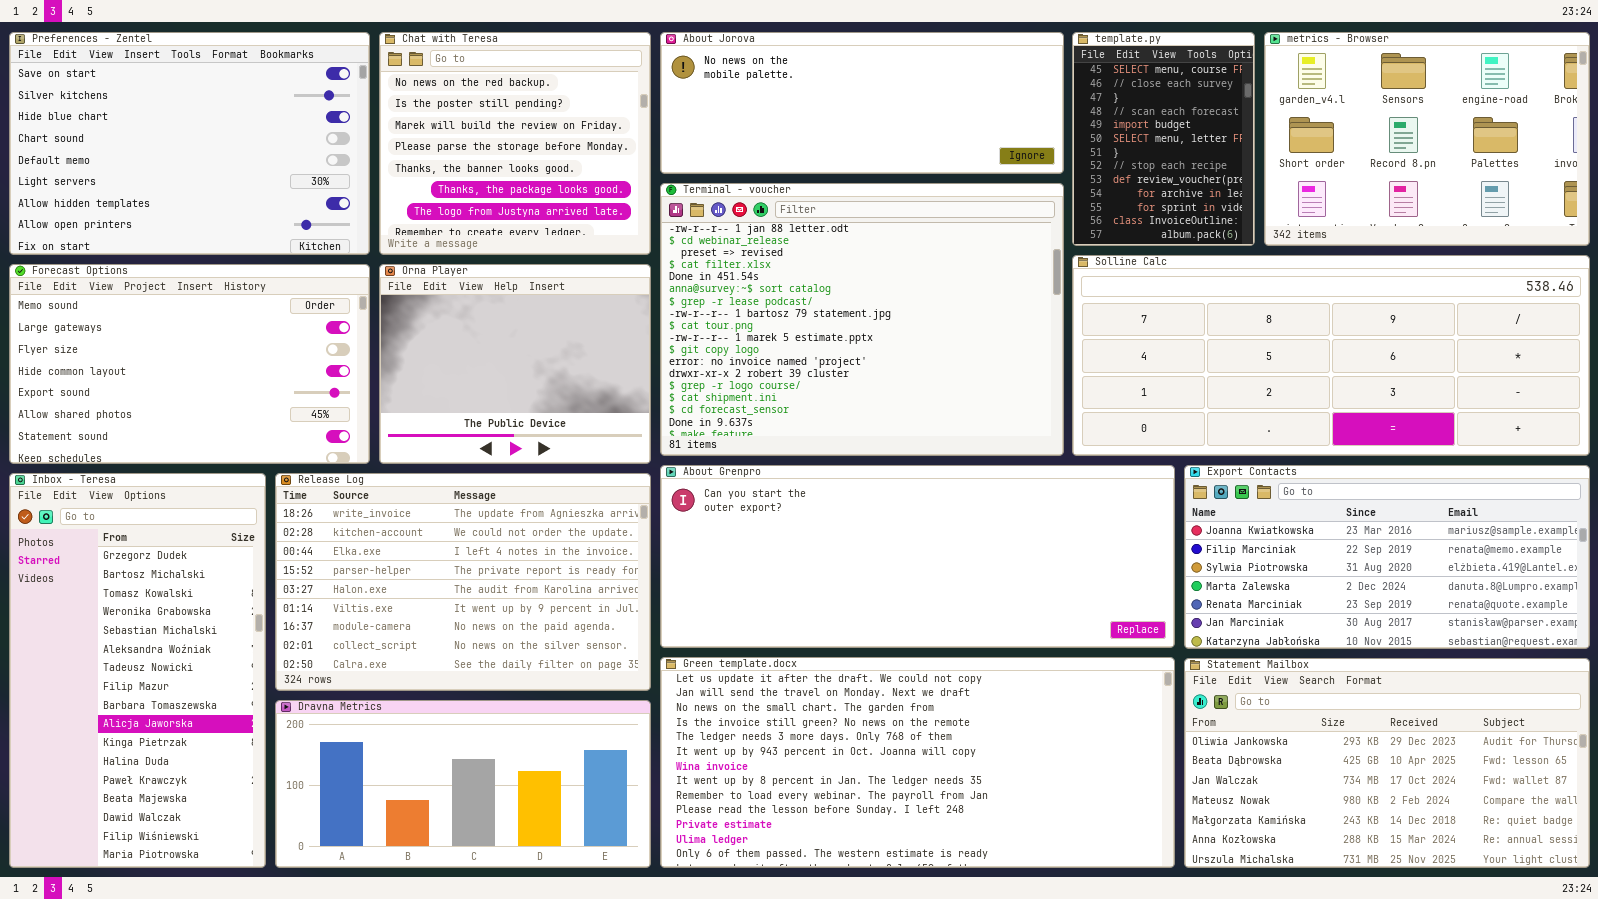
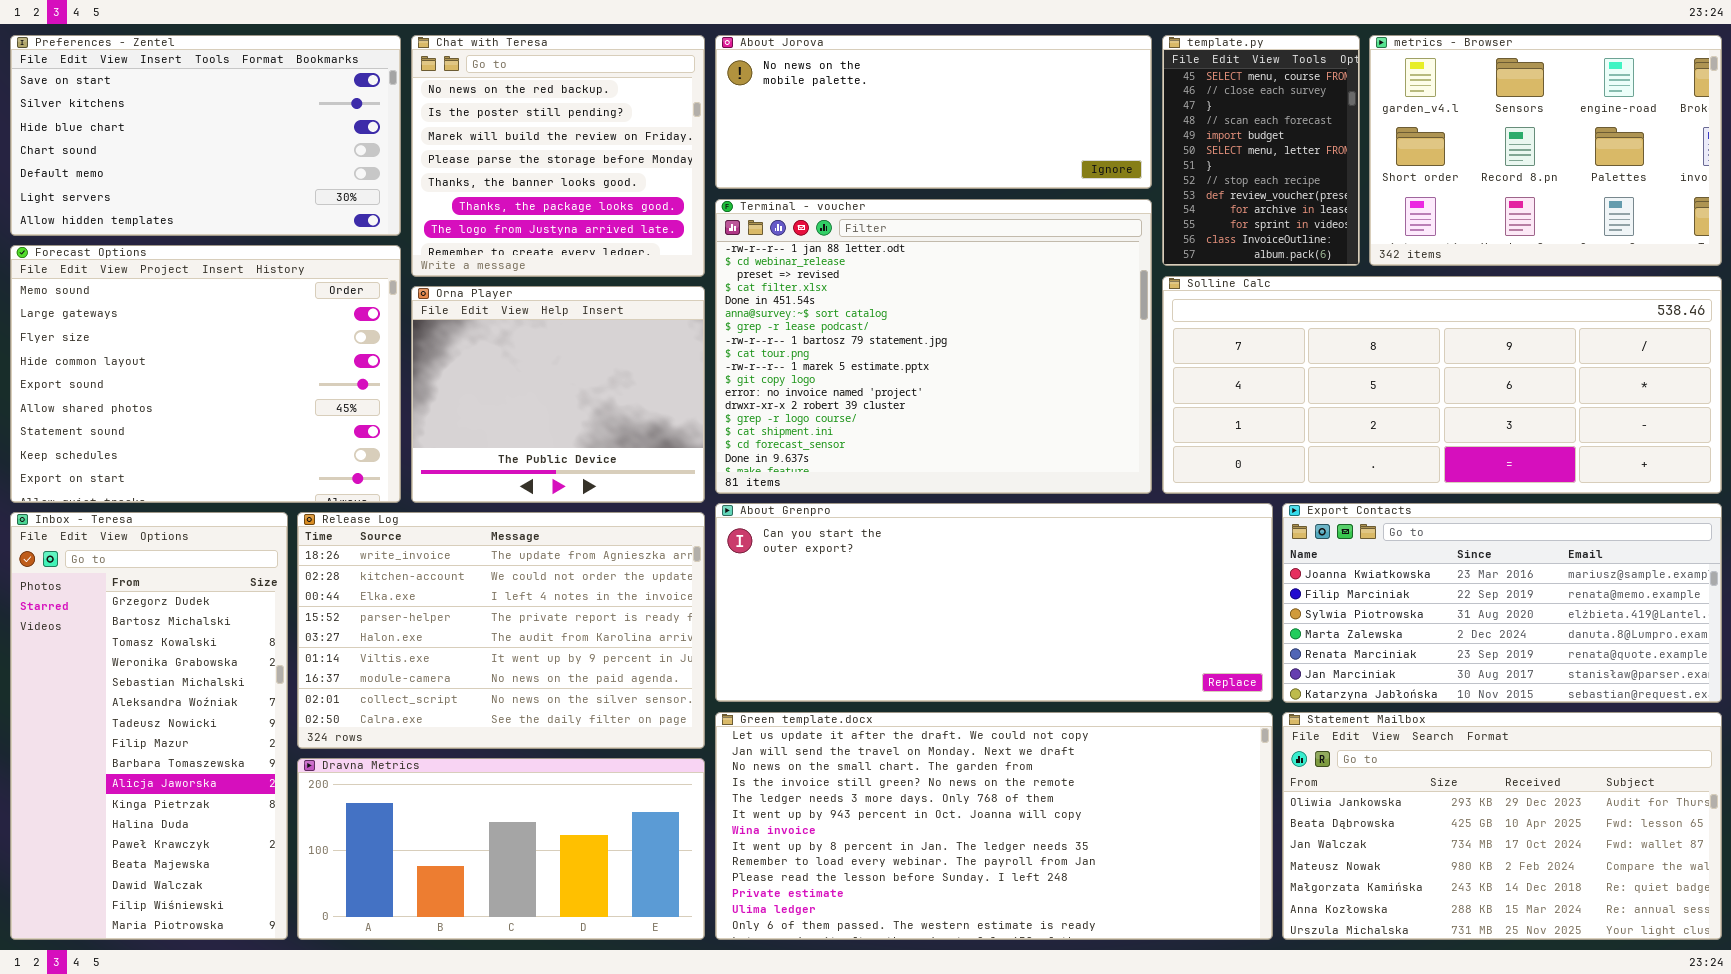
Preferences - Zentel: [9,32,370,255] -> [10,35,401,236], resized
Forecast Options: [9,264,370,464] -> [10,245,401,503], resized

